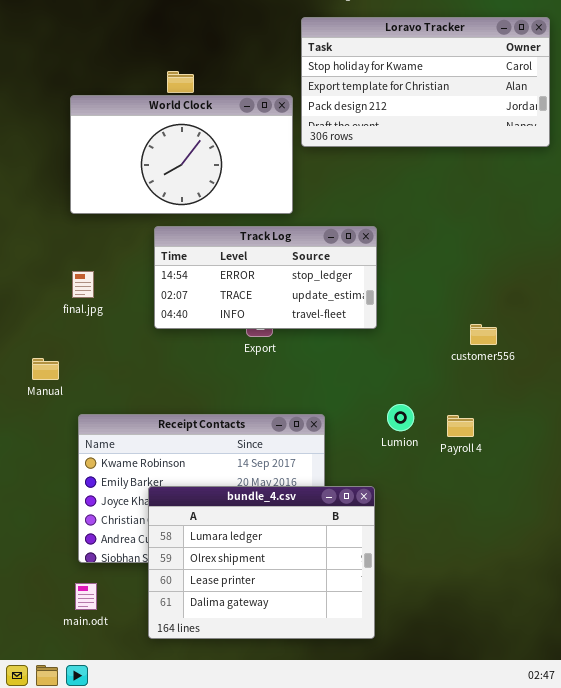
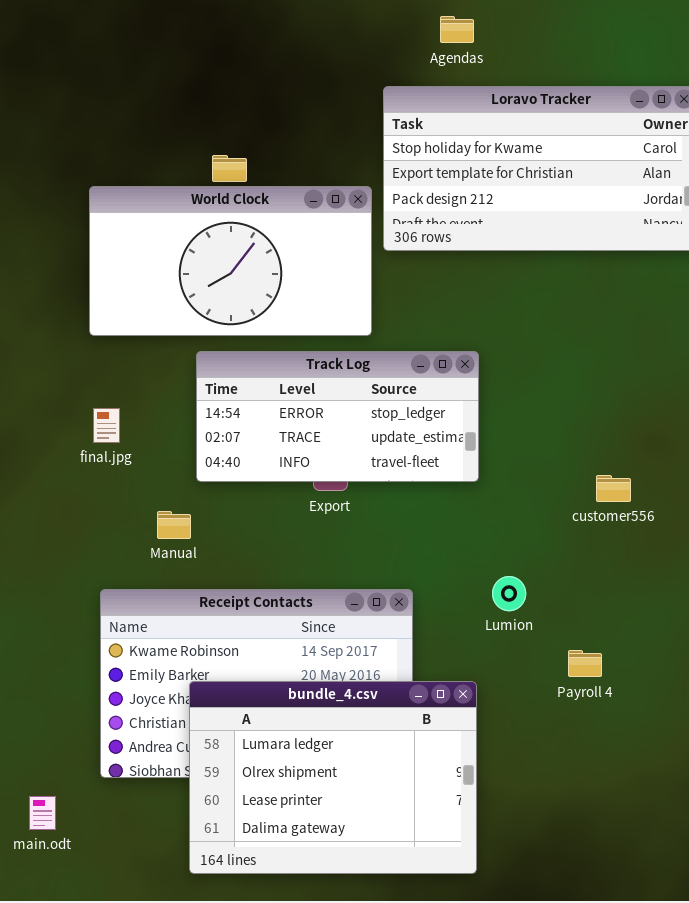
Manual: [32,358,59,380] -> [157,511,191,539], moved
Payroll 4: [447,415,474,437] -> [568,650,602,677], moved
main.odt: [75,583,97,610] -> [29,796,56,830], moved

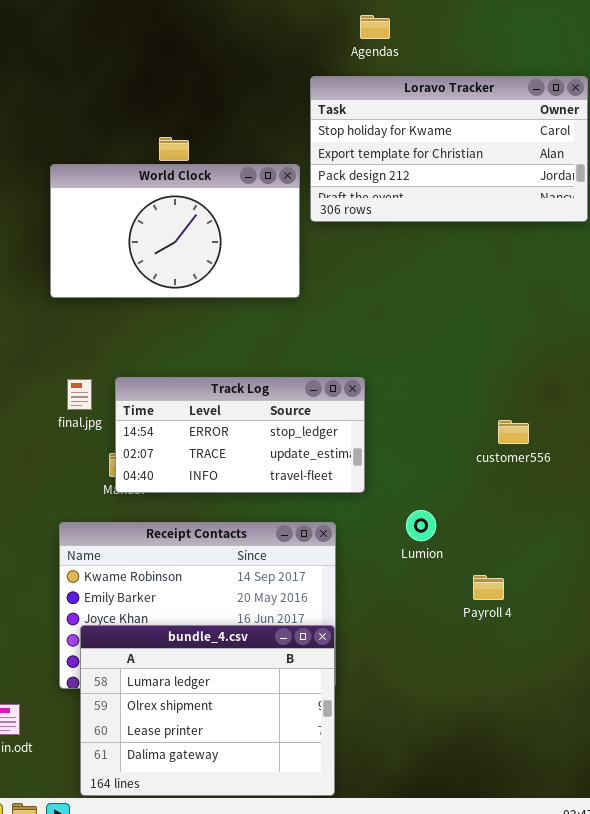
Track Log: [196,351,479,482] -> [115,377,365,493], moved
final.jpg: [93,408,120,443] -> [67,379,92,410], moved
bundle_4.csv: [189,681,477,874] -> [80,625,335,796], moved

